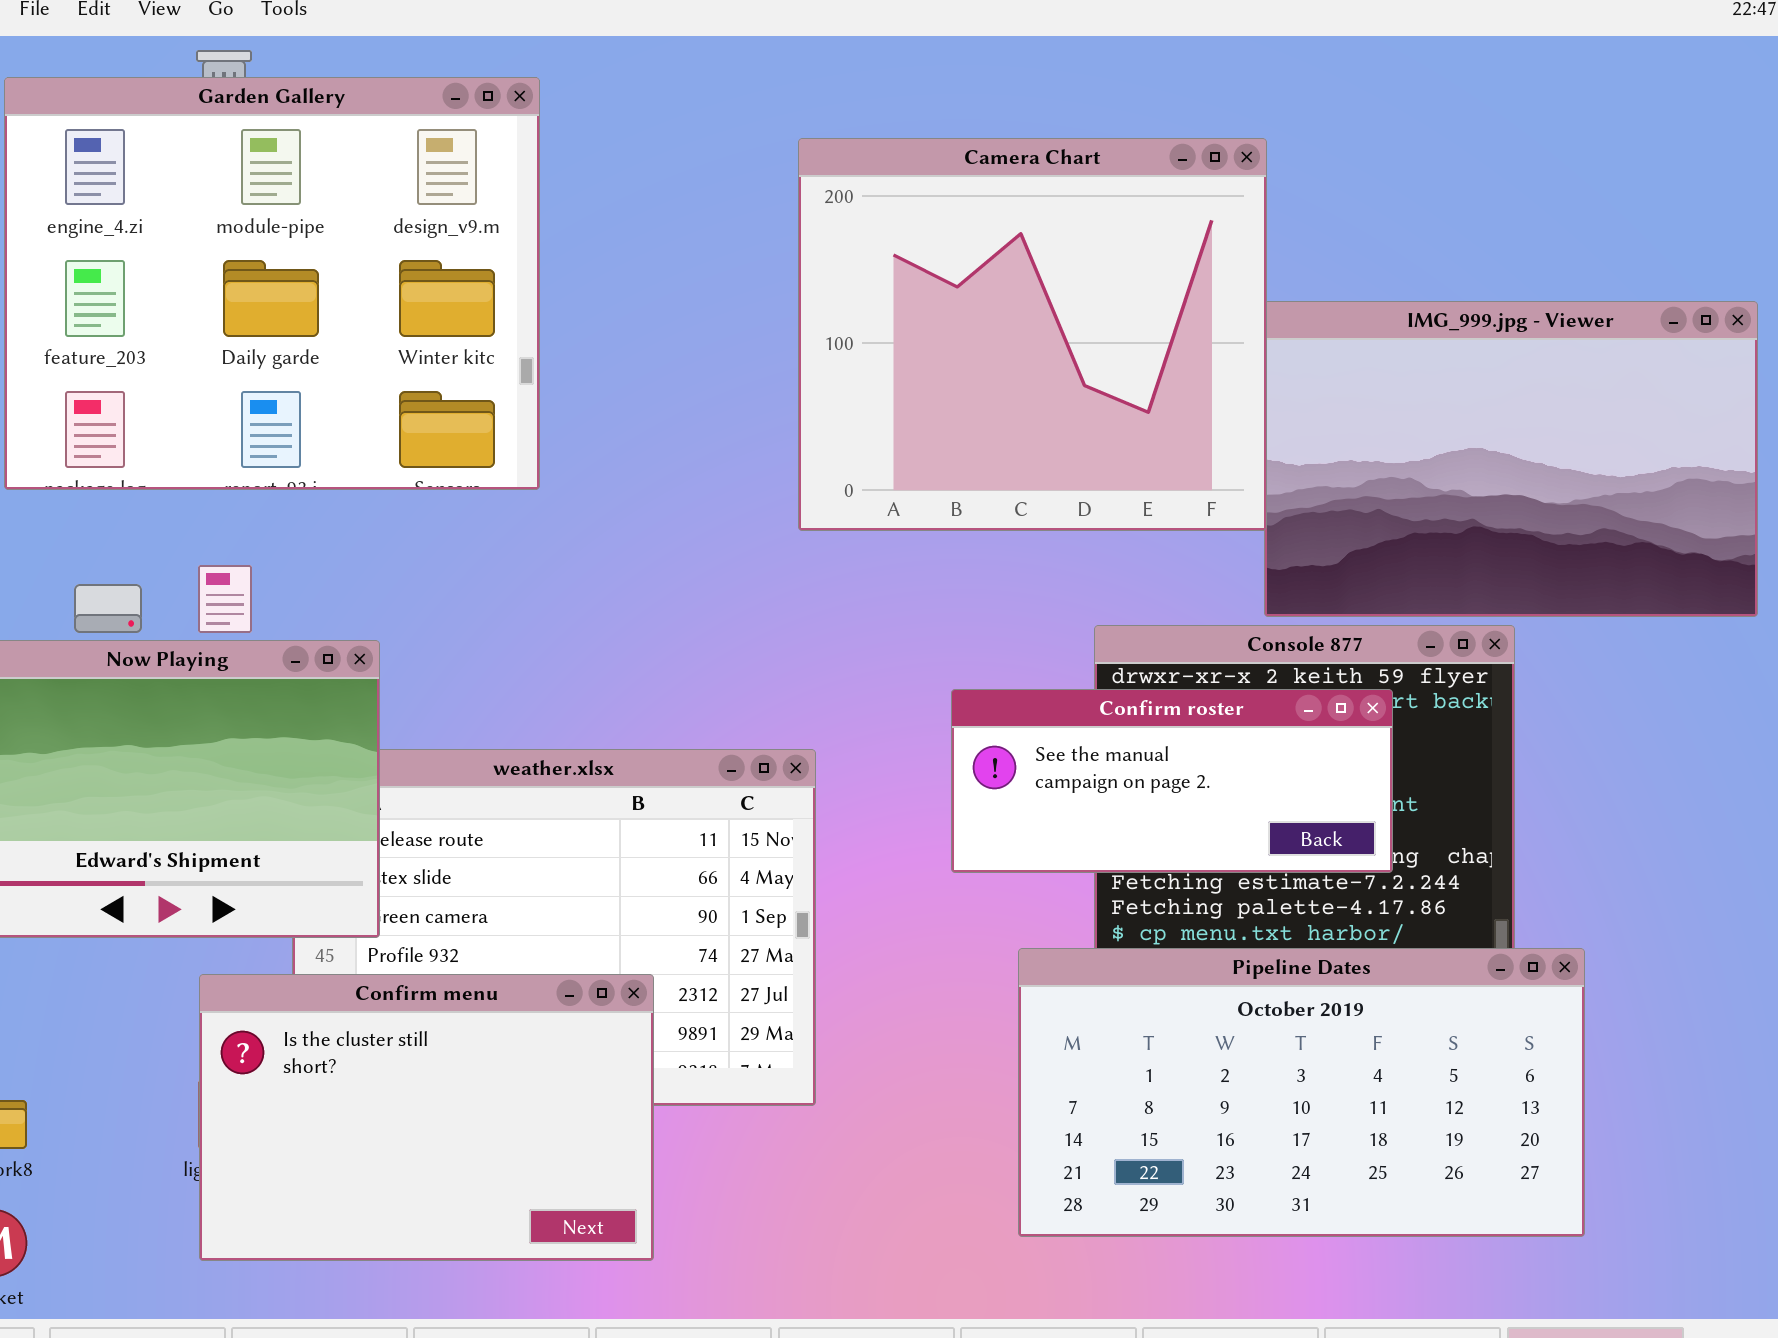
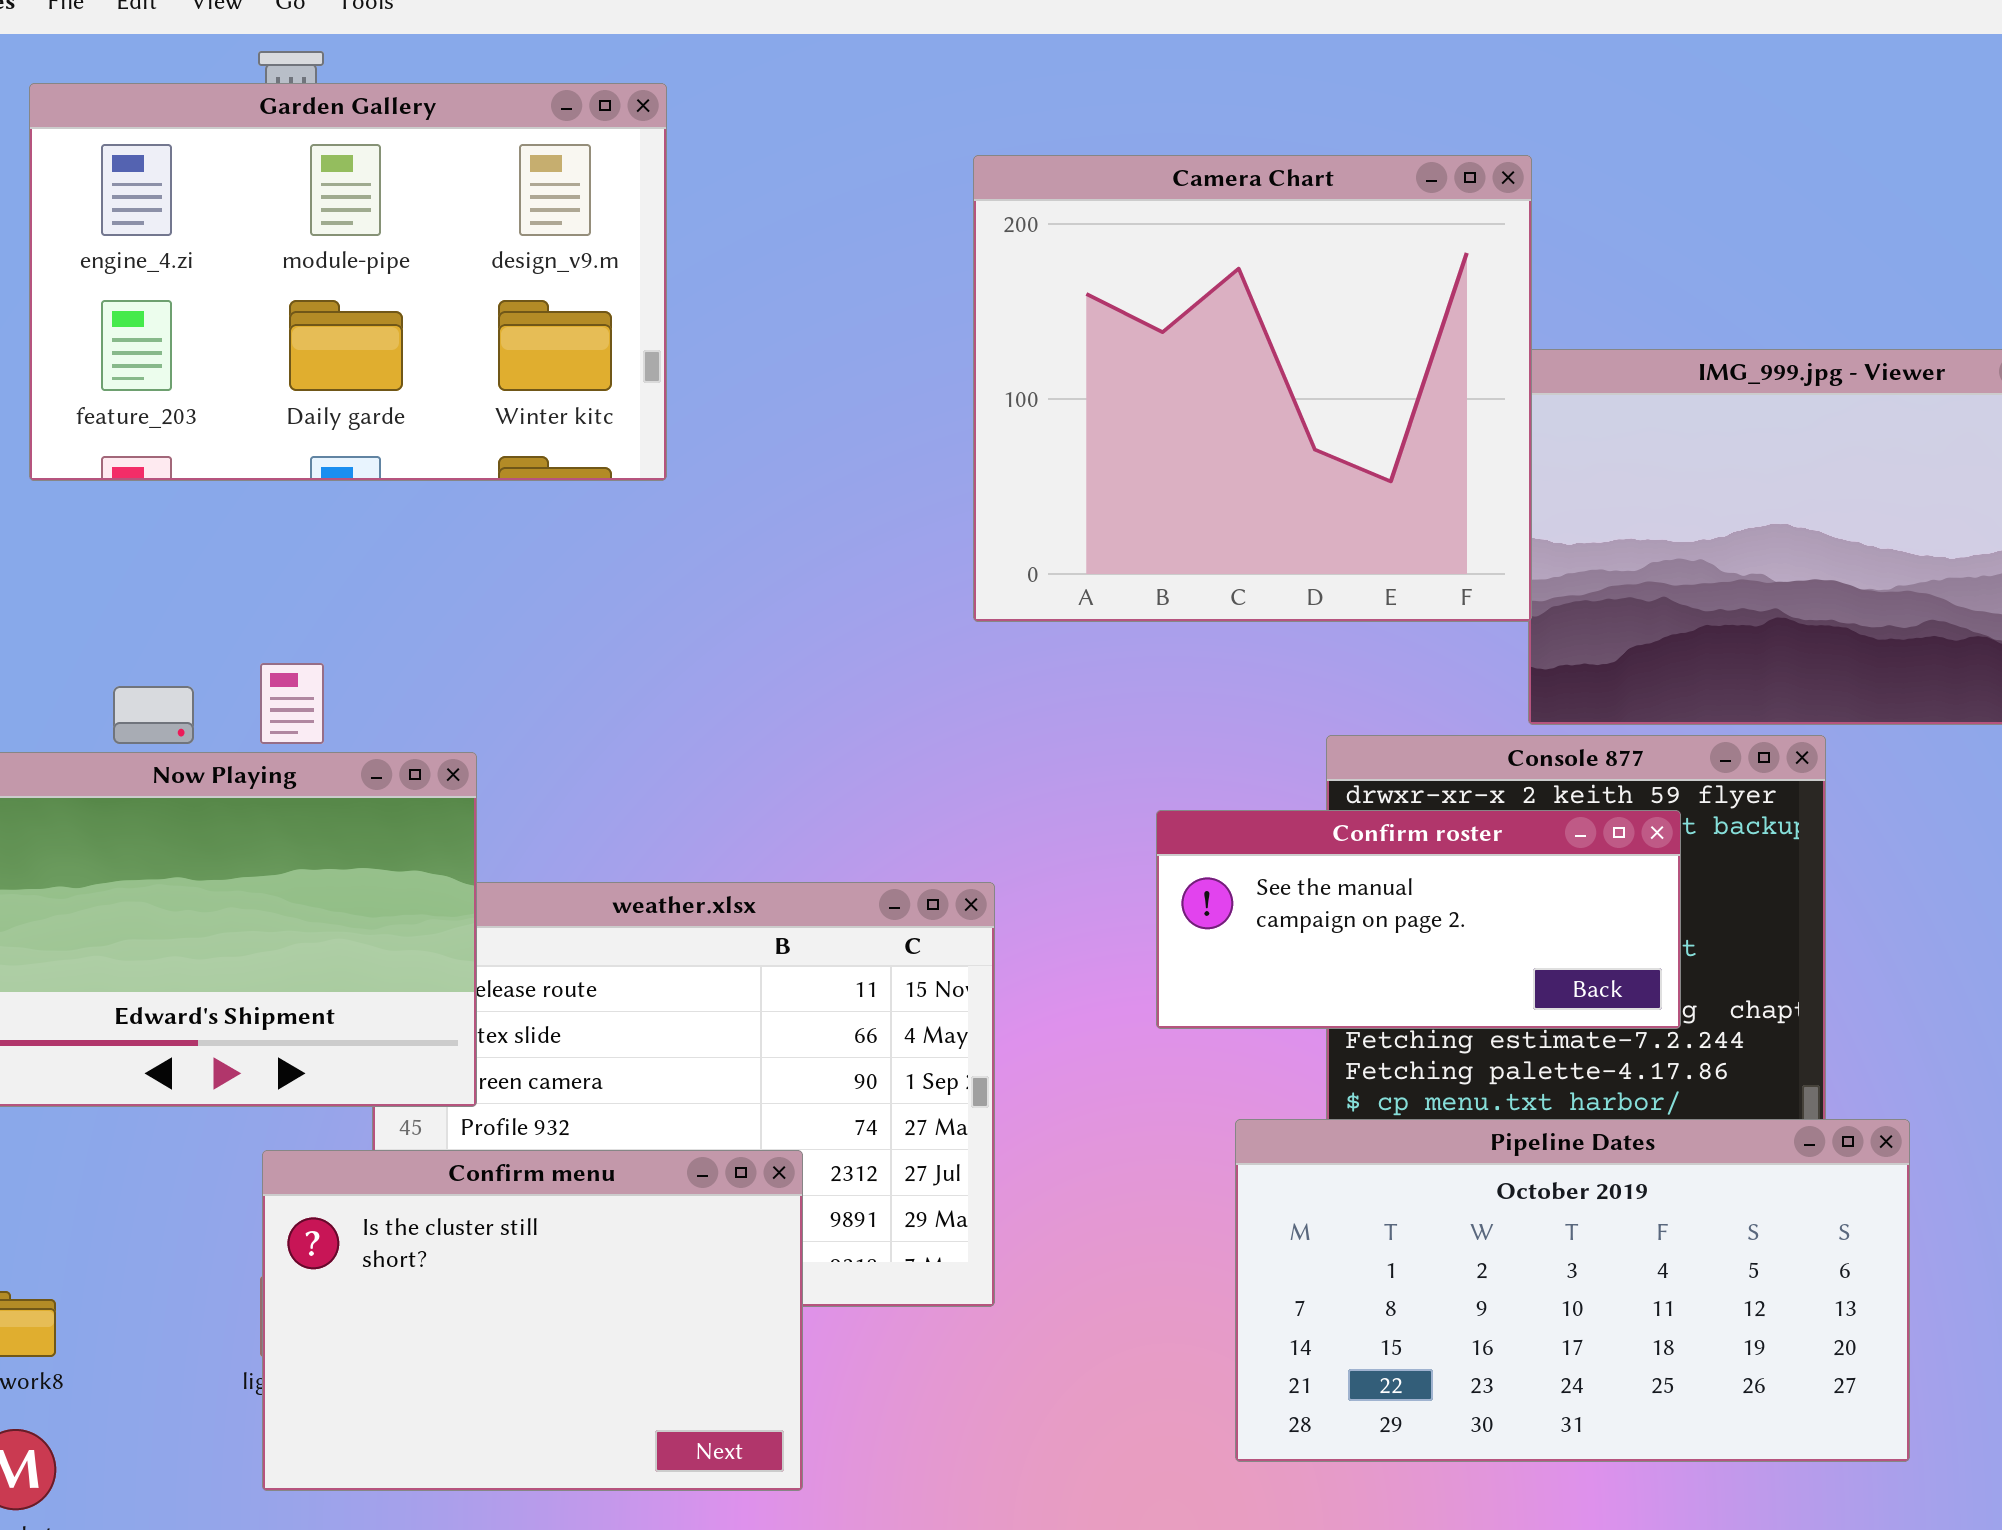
Garden Gallery: [4,77,540,490] -> [29,83,667,481], resized

